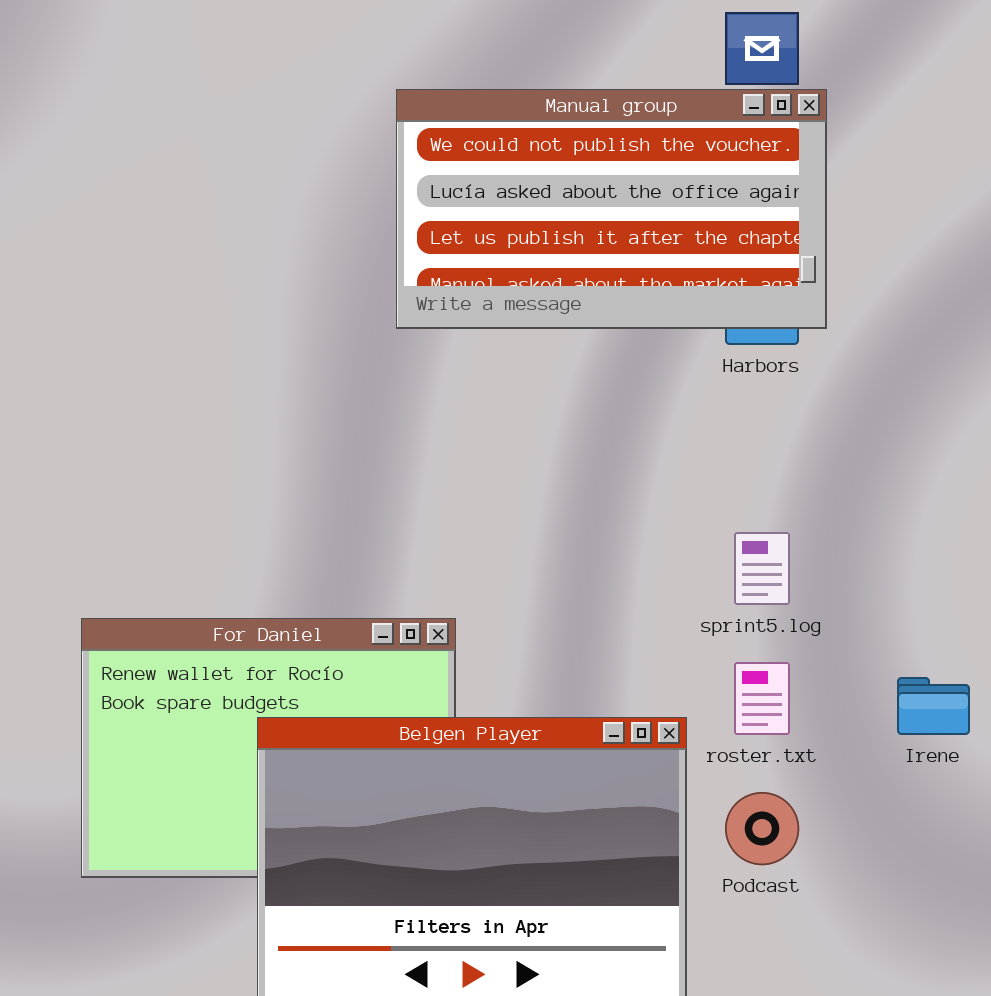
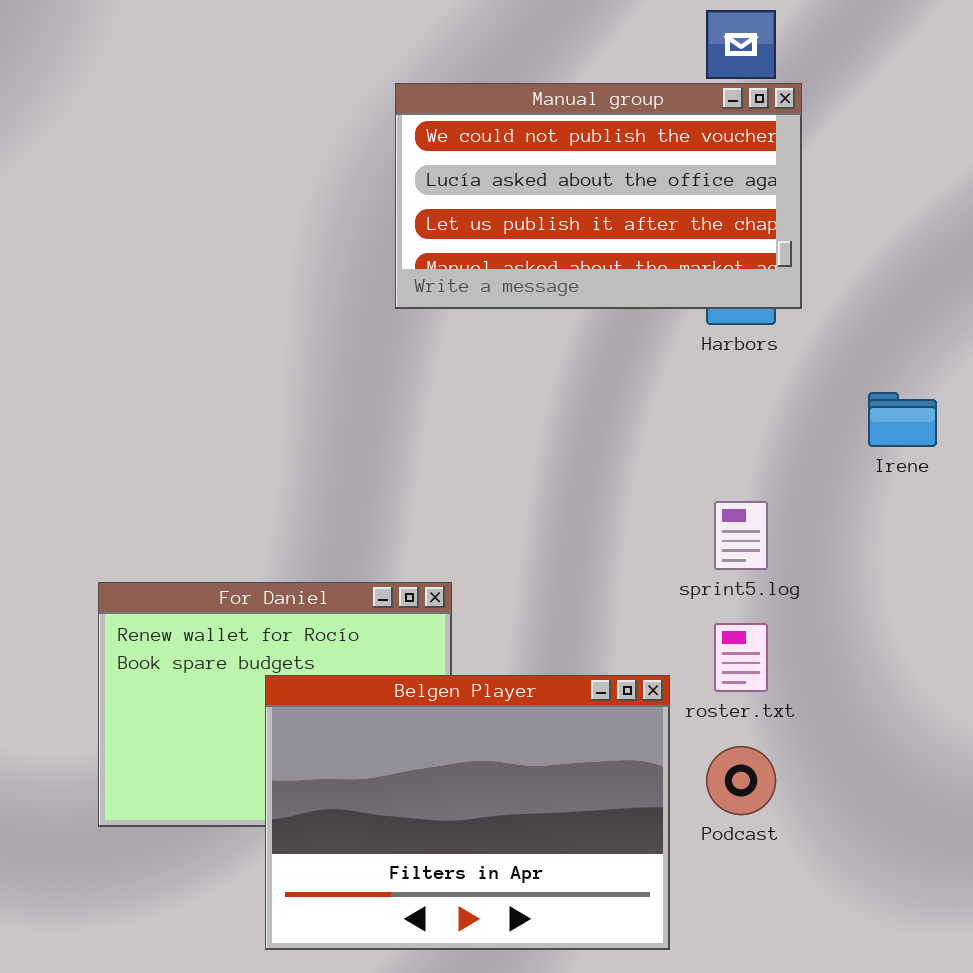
Irene: [897,677,970,735] -> [868,392,937,447], moved

